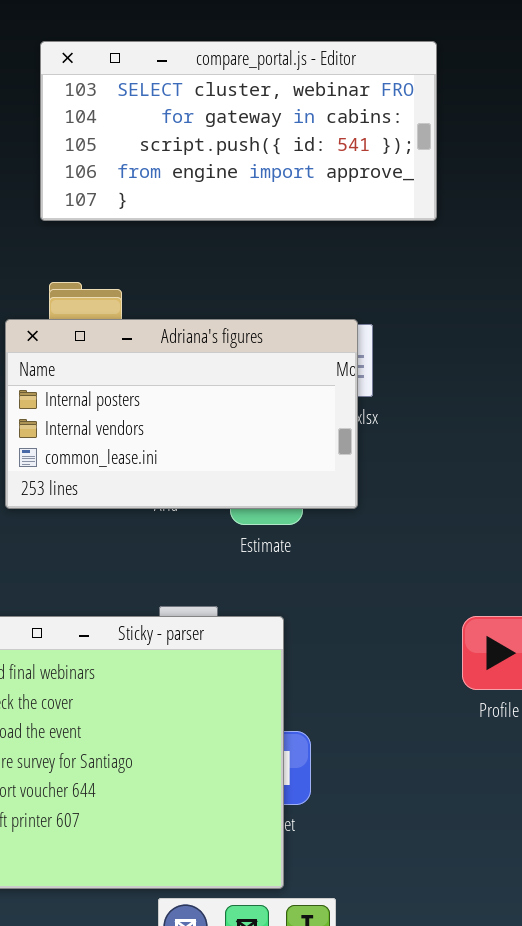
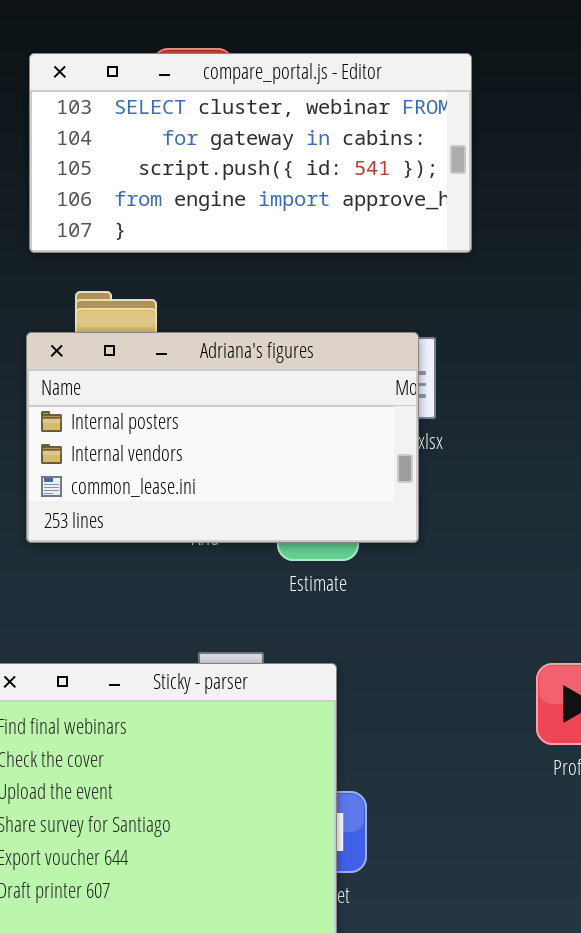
compare_portal.js - Editor: [40,41,437,221] -> [29,53,472,253], moved

